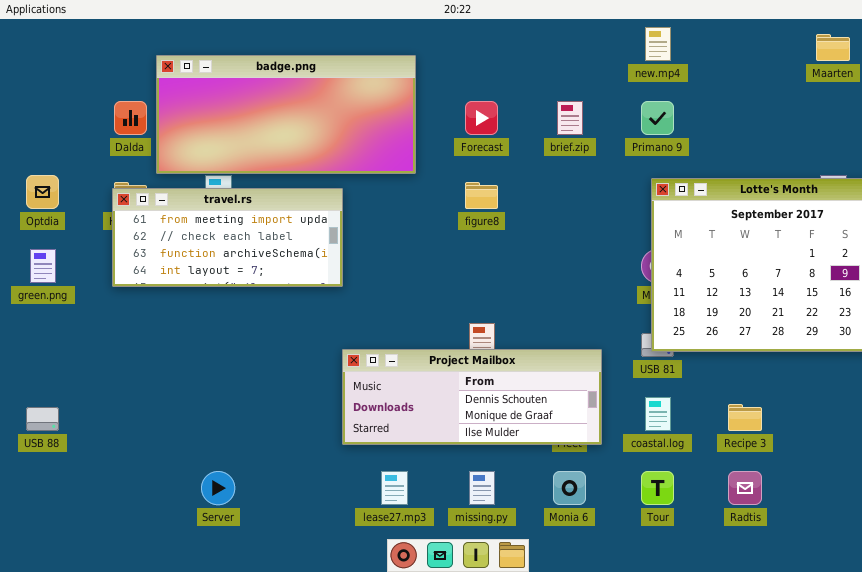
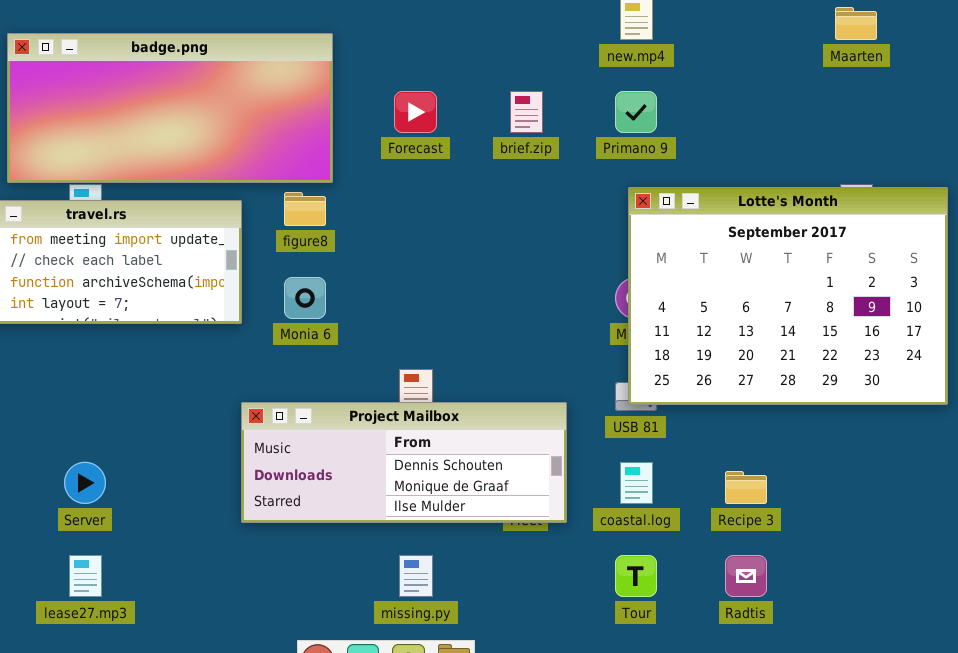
figure8: [465,182,498,209] -> [284,192,326,226], moved
Server: [201,471,235,505] -> [64,462,106,504], moved
lease27.mp3: [381,471,408,505] -> [69,555,102,597], moved
Monia 6: [553,471,586,505] -> [284,277,326,319], moved

